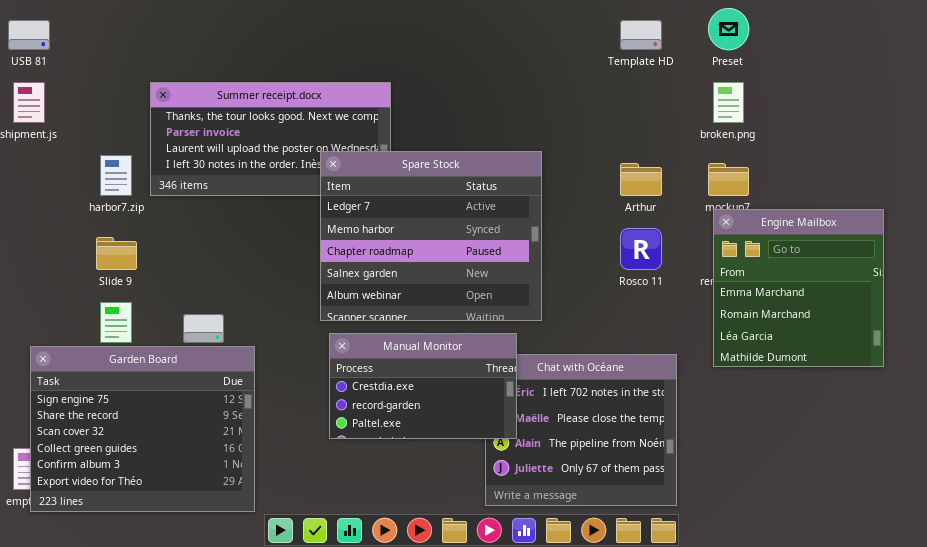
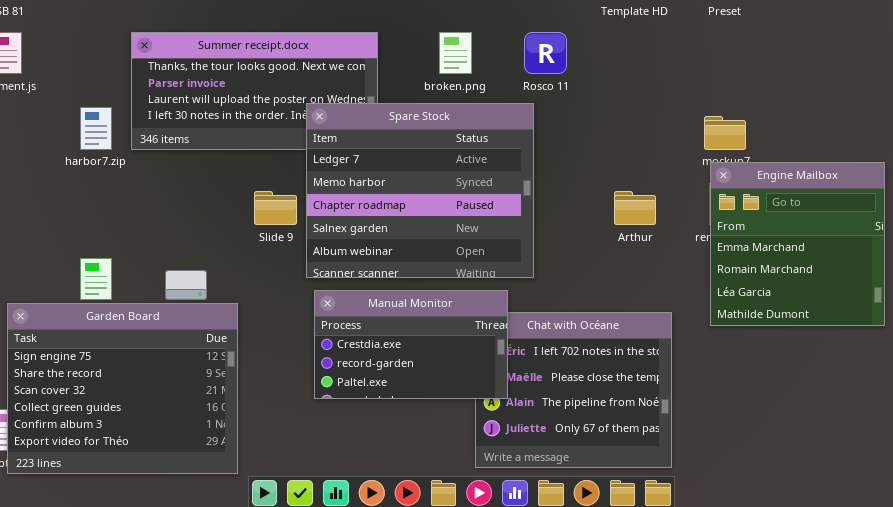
broken.png: [713,82,744,123] -> [439,32,472,74], moved
Arthur: [620,163,662,196] -> [614,191,656,225], moved
Rosco 11: [620,228,662,270] -> [524,32,567,74], moved
Slide 9: [96,237,137,270] -> [254,191,297,225], moved

